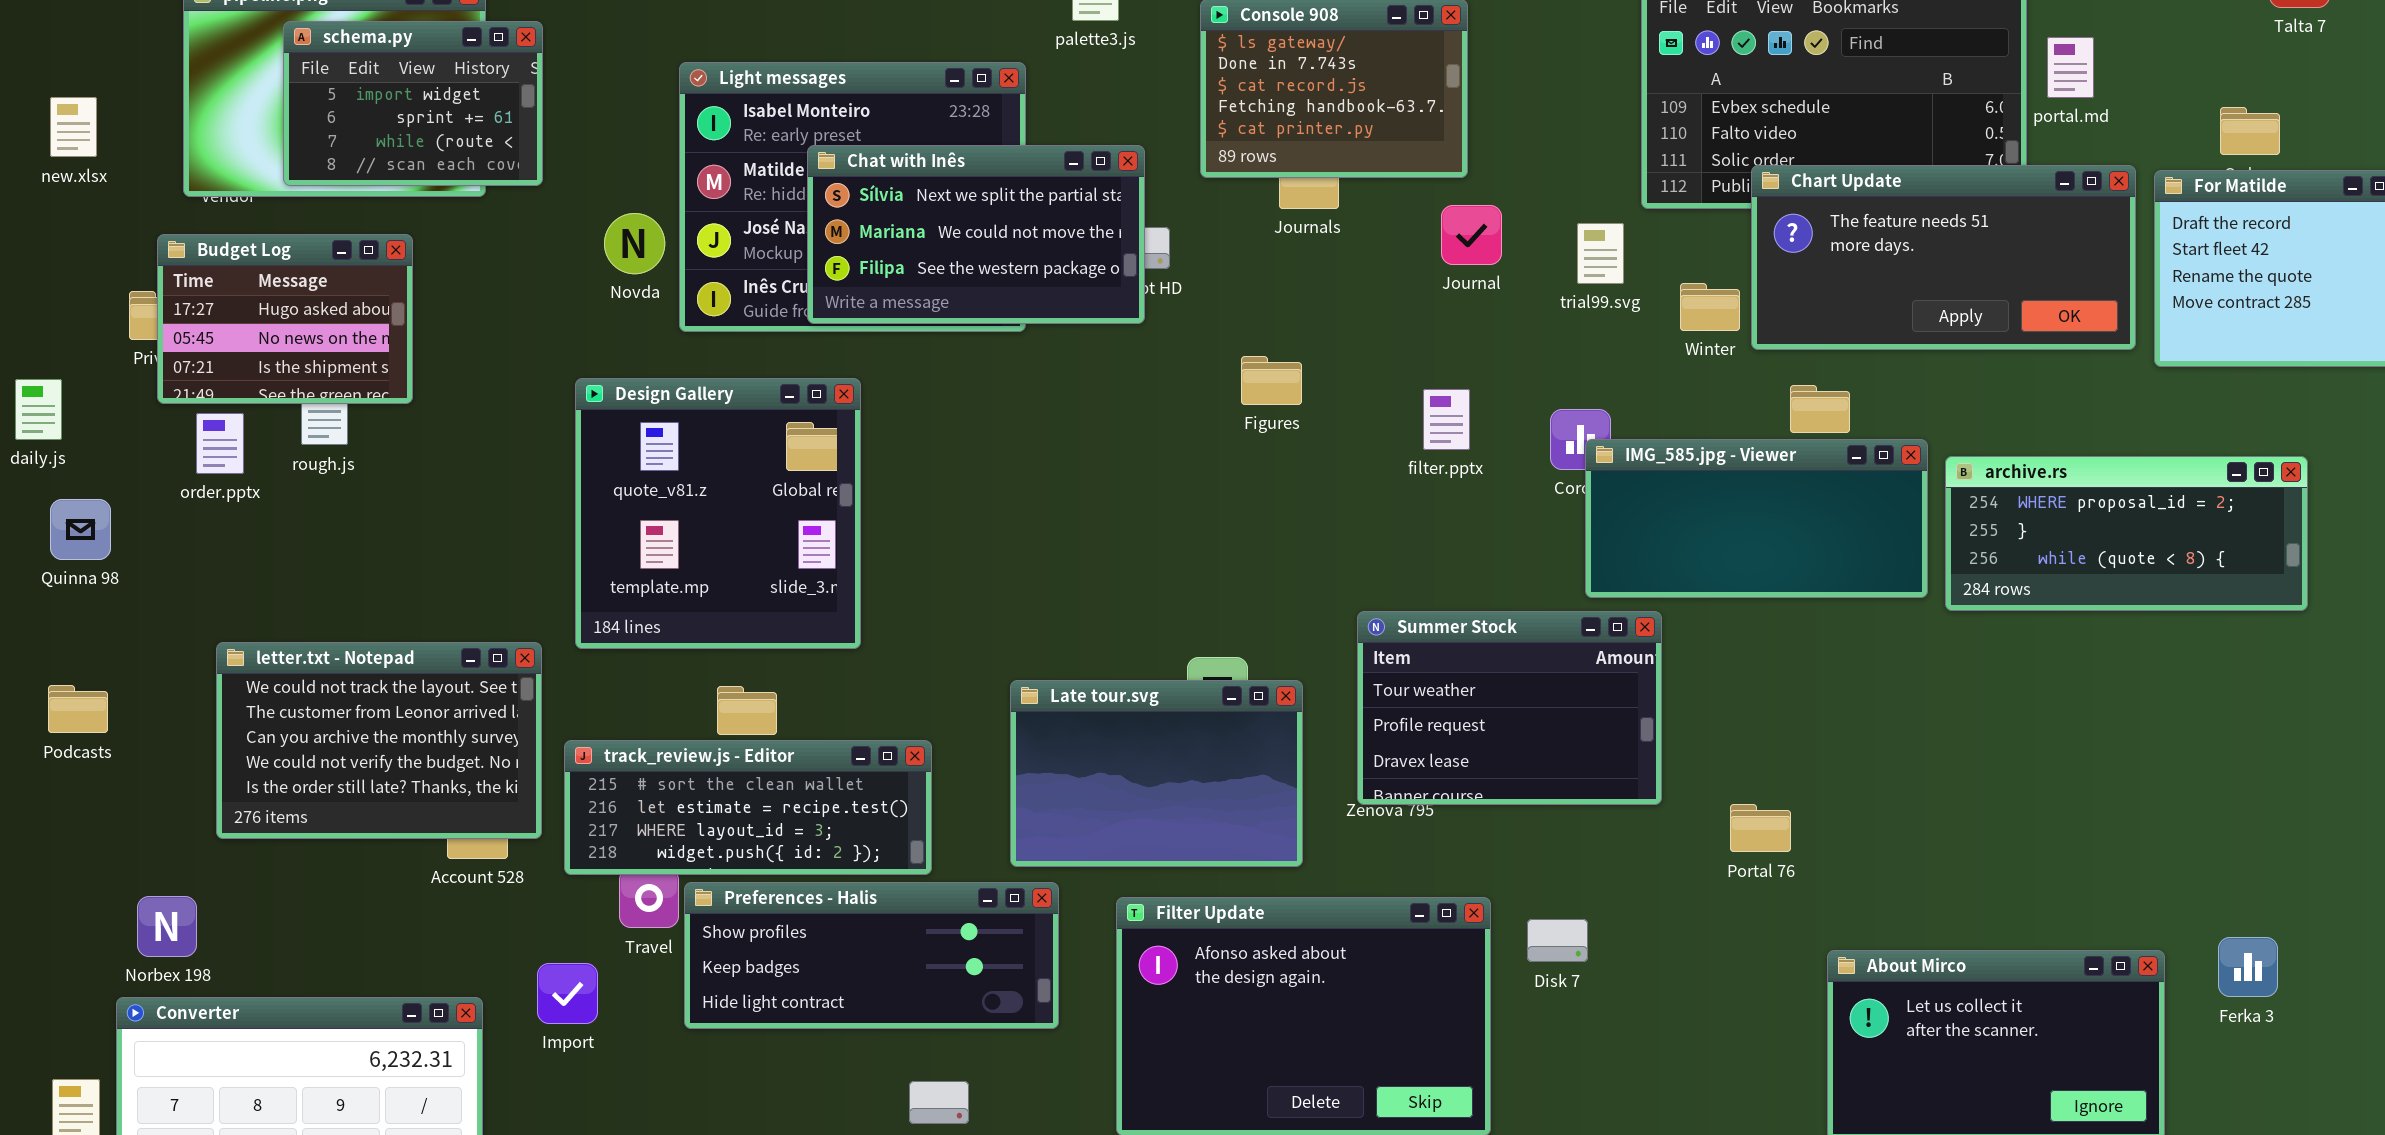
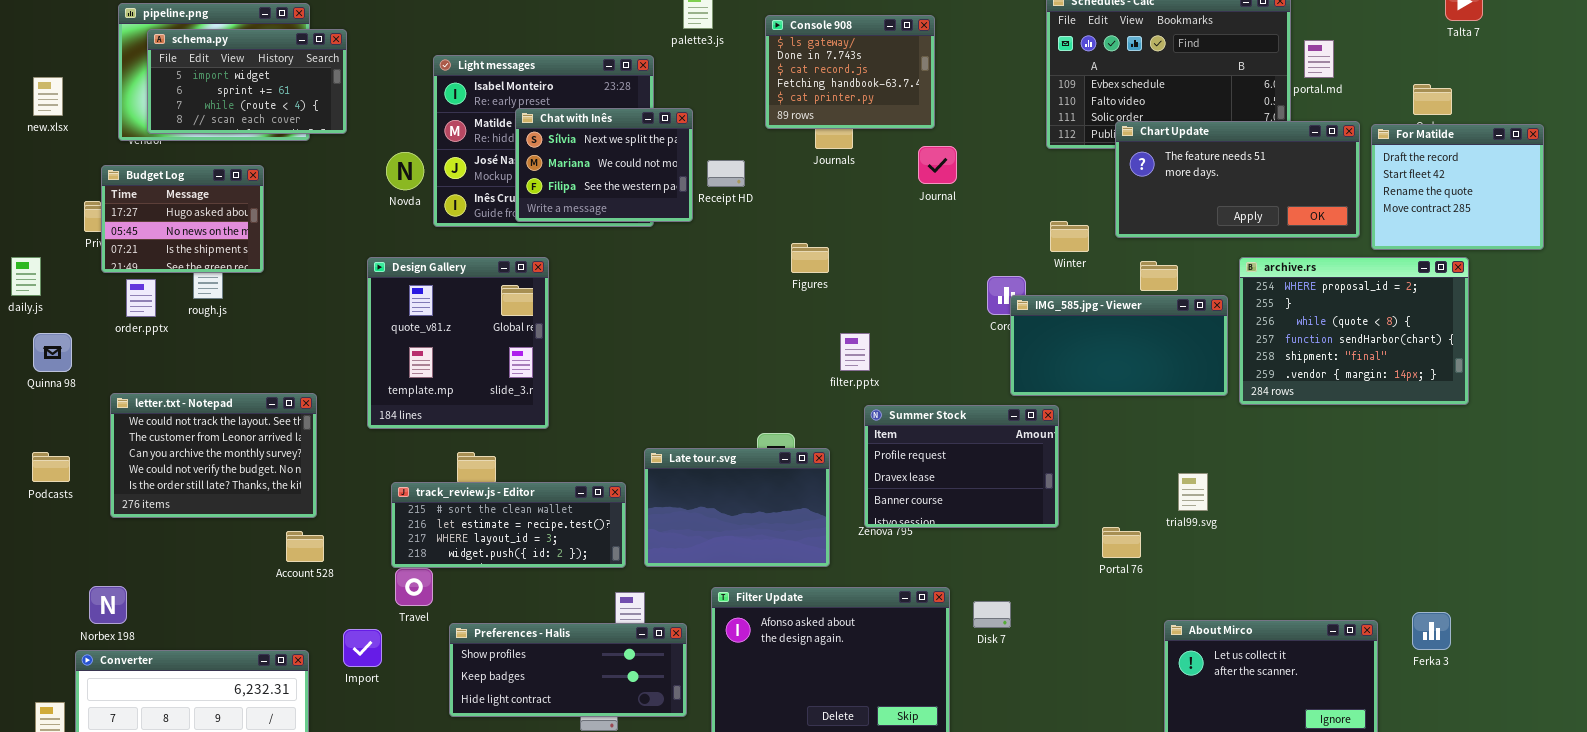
schema.py: [283,21,543,186] -> [147,29,347,134], resized
Chat with Inês: [807,145,1145,324] -> [515,108,693,222], resized
trial99.svg: [1577,223,1624,284] -> [1178,473,1208,511], moved
Winter: [1680,283,1740,331] -> [1050,221,1089,252], moved
filter.pptx: [1423,389,1470,450] -> [840,333,870,371], moved
archive.rs: [1945,456,2308,611] -> [1239,257,1469,405], resized
Summer Stock: [1357,611,1662,805] -> [864,405,1059,528], scrolled down 1 row
letter.txt - Notepad: [216,642,542,839] -> [110,393,317,518], moved
track_review.js - Editor: [564,740,932,875] -> [391,482,626,568], moved
Preferences - Halis: [684,882,1059,1029] -> [449,623,687,717], moved

